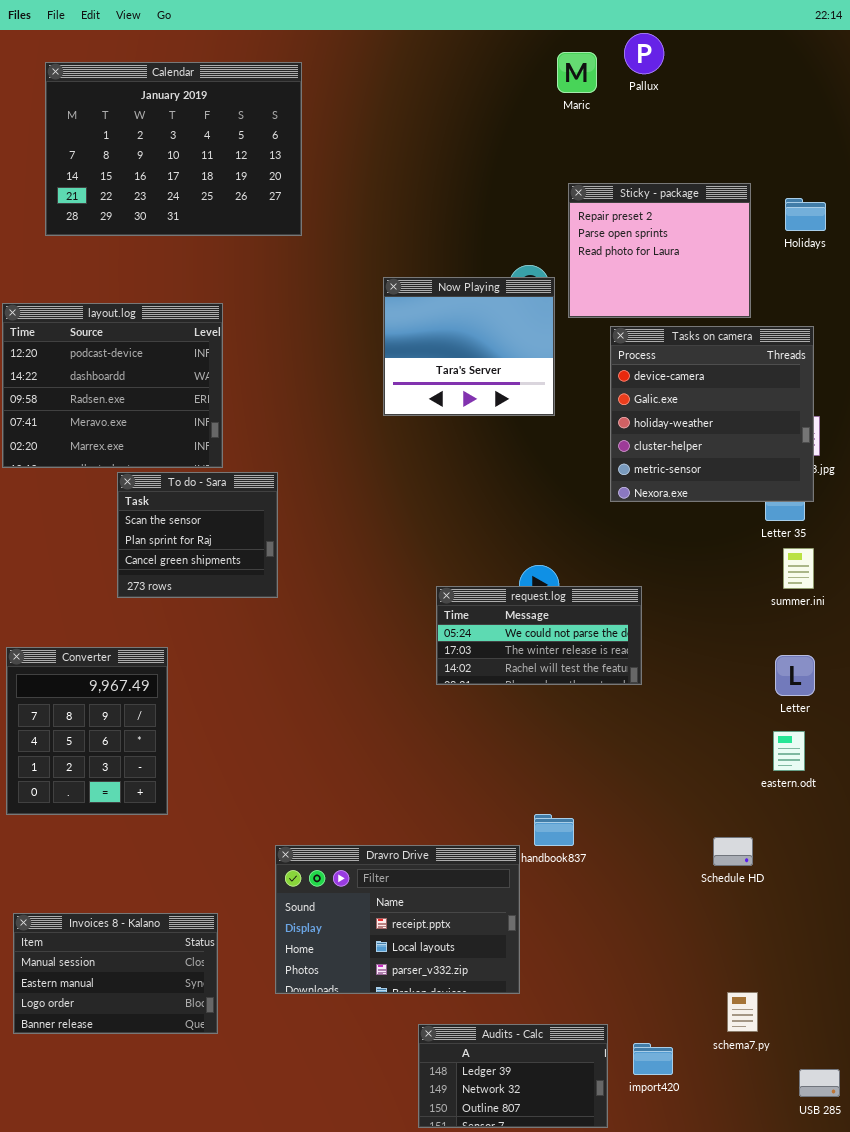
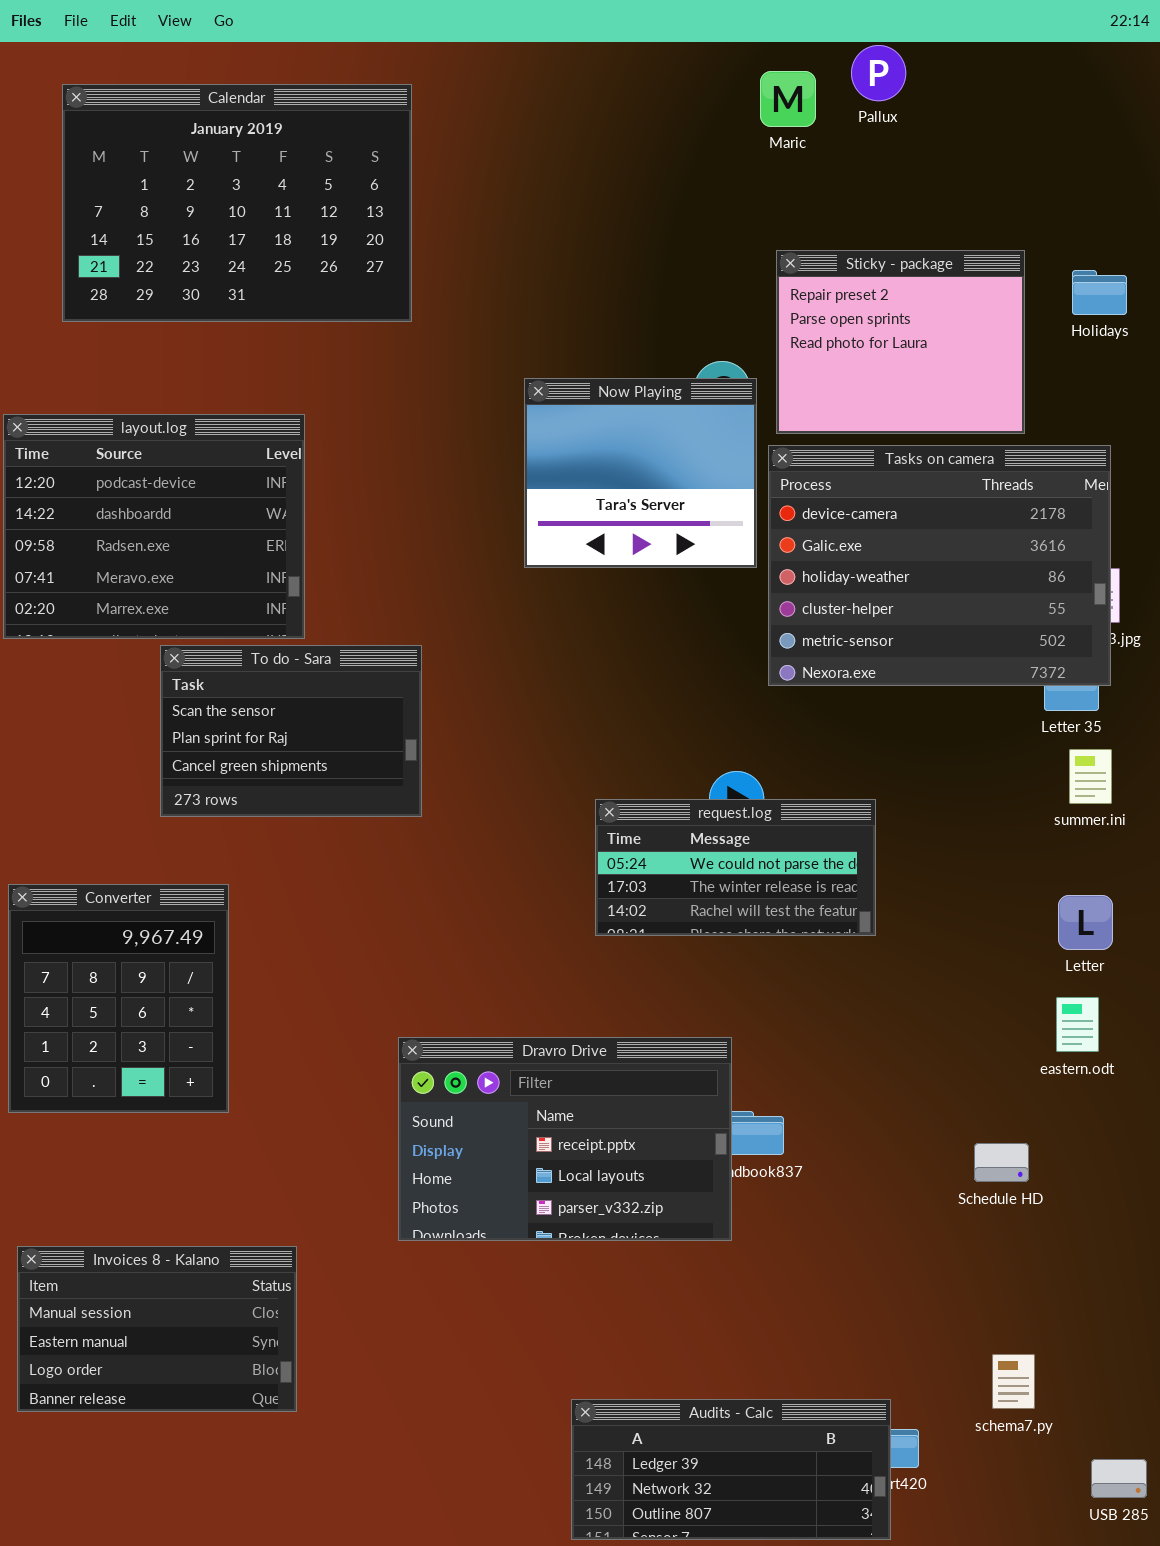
Tasks on camera: [610,326,814,502] -> [768,445,1111,686], resized
To do - Sara: [117,472,278,598] -> [160,645,422,817], resized
Dravro Drive: [275,845,520,994] -> [398,1037,732,1241], moved
Audits - Calc: [418,1024,608,1128] -> [571,1399,891,1540], resized

